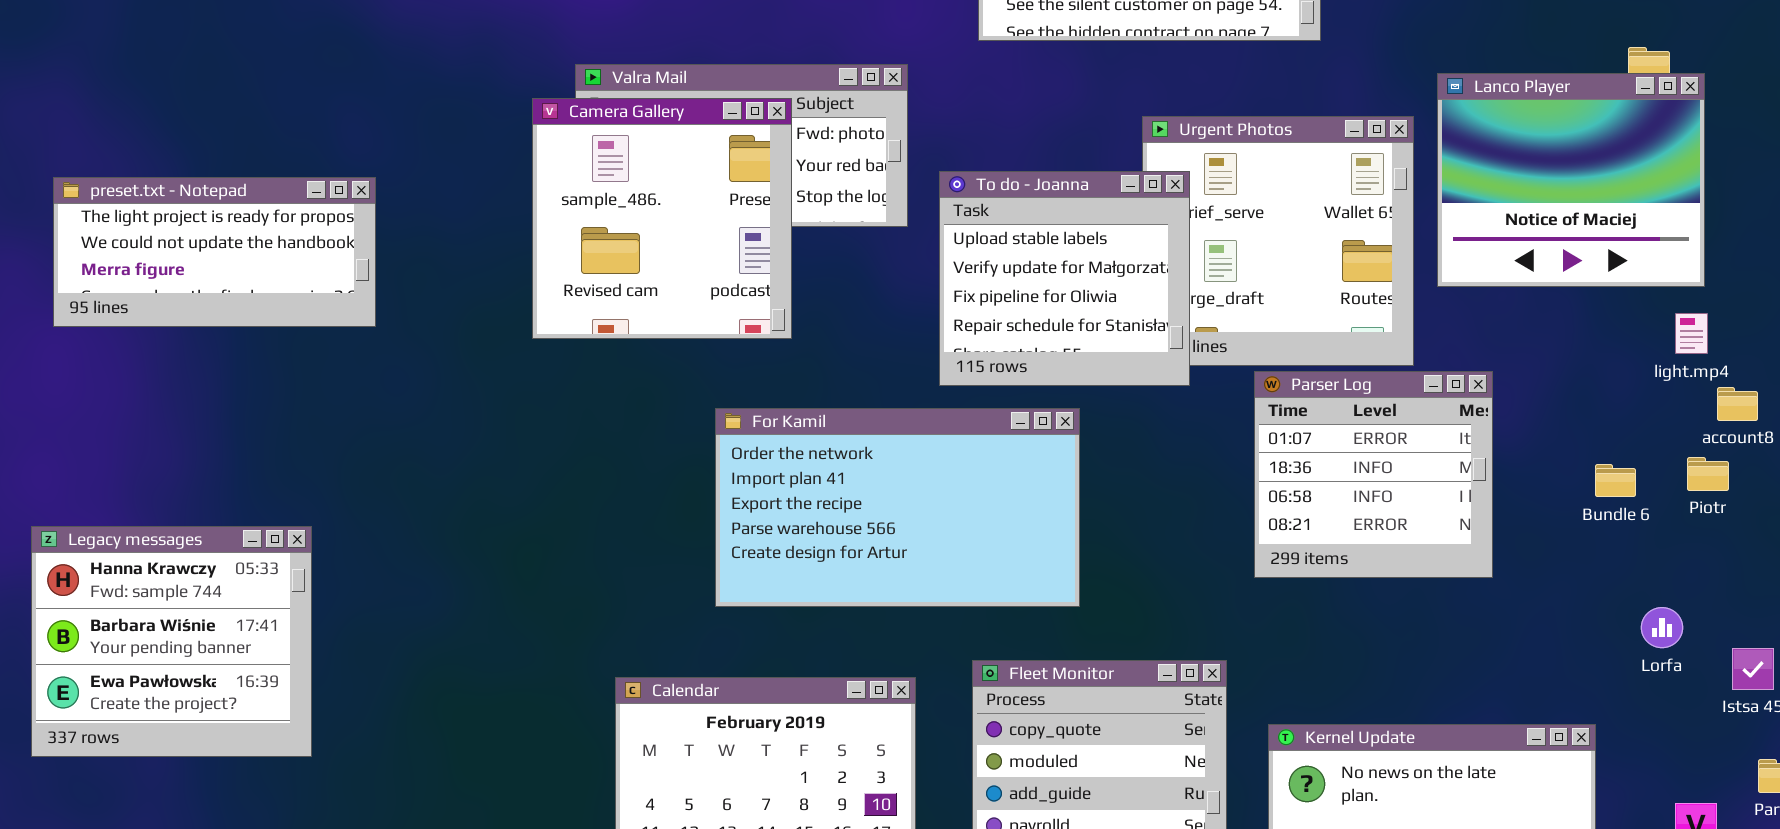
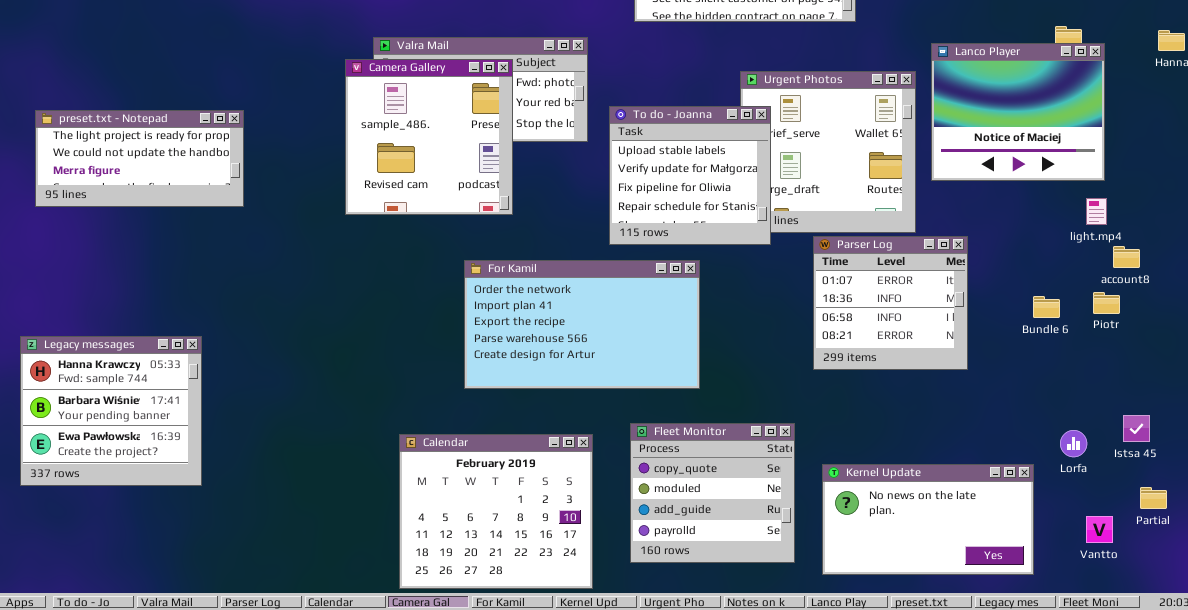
Lorfa: [1641,607,1683,648] -> [1060,430,1087,457], moved

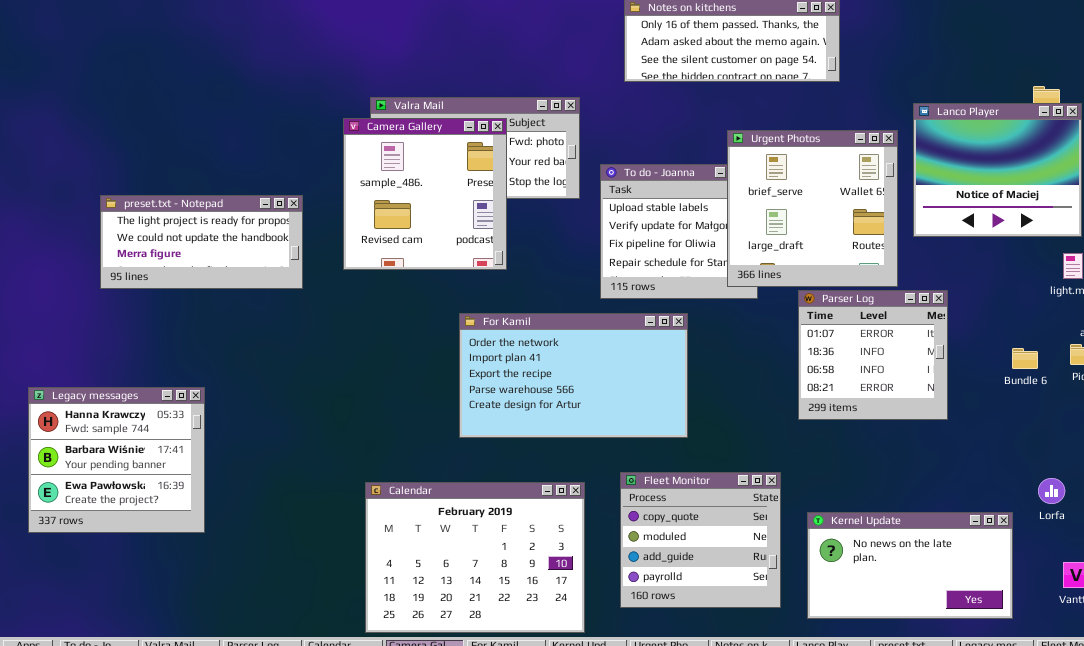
Urgent Photos: [740,71,916,233] -> [727,130,898,287], raised
preset.txt - Notepad: [35,110,244,207] -> [100,195,303,289], moved
Calendar: [399,434,593,589] -> [365,482,585,633], resized

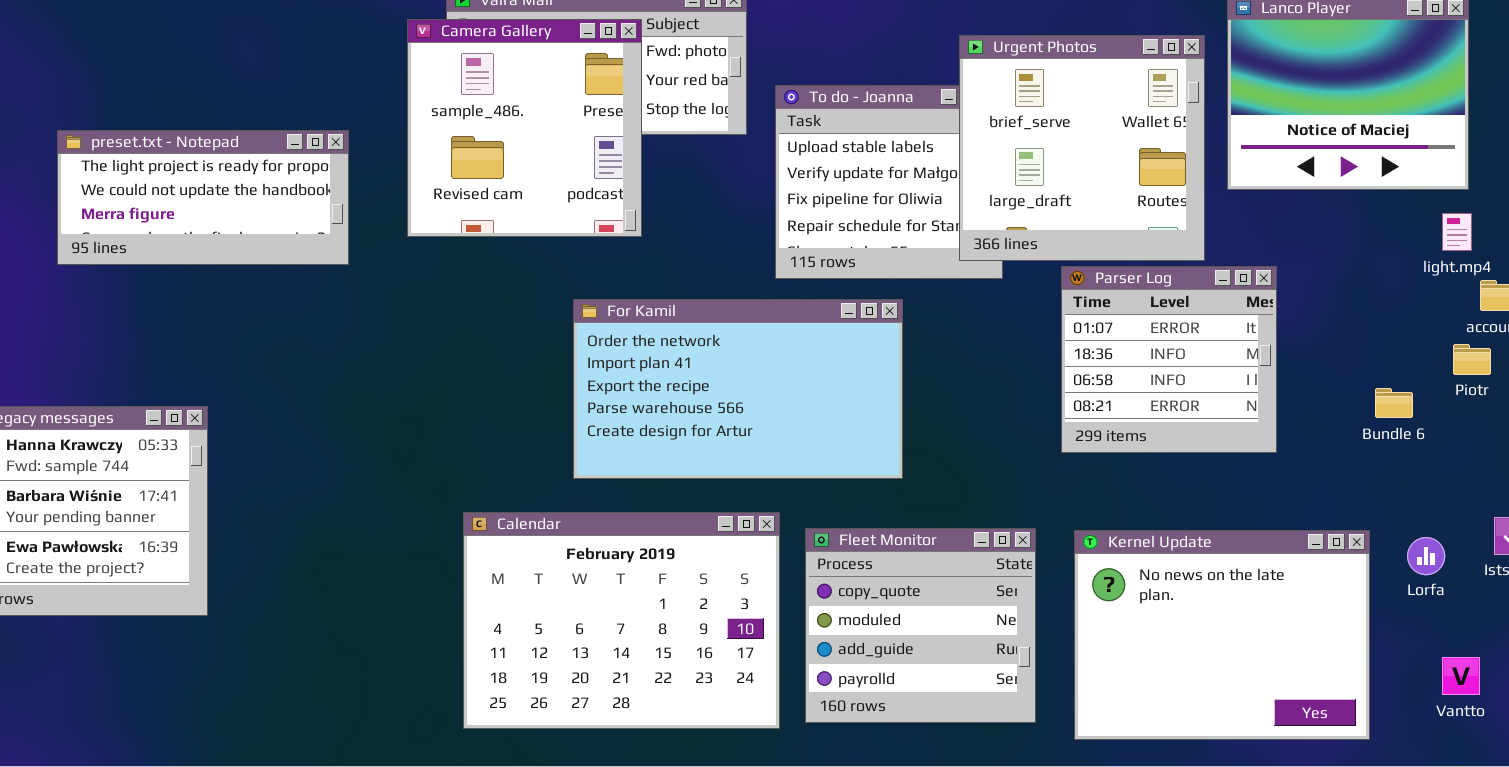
Bundle 6: [1012,348,1038,369] -> [1375,388,1413,418], moved
Calendar: [365,482,585,633] -> [463,512,780,729], moved
Kernel Update: [807,512,1013,619] -> [1074,530,1370,740], resized

